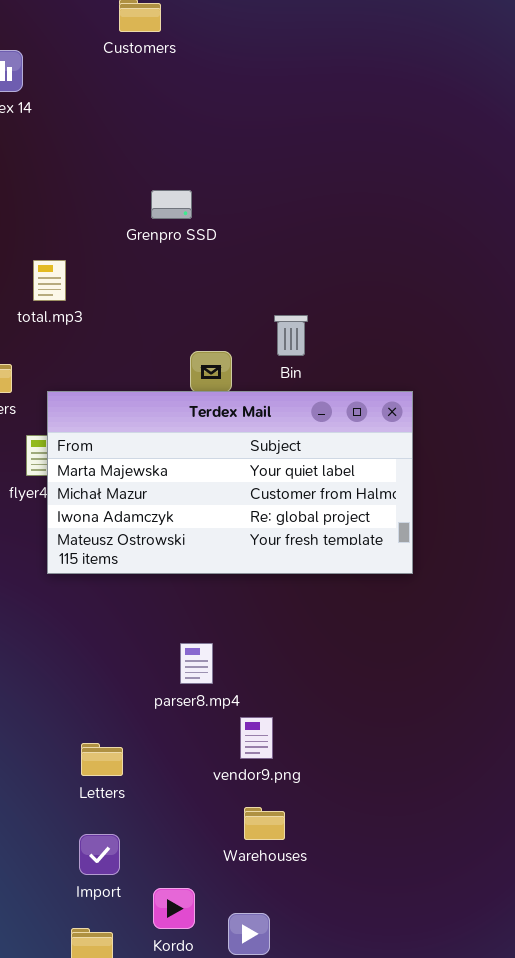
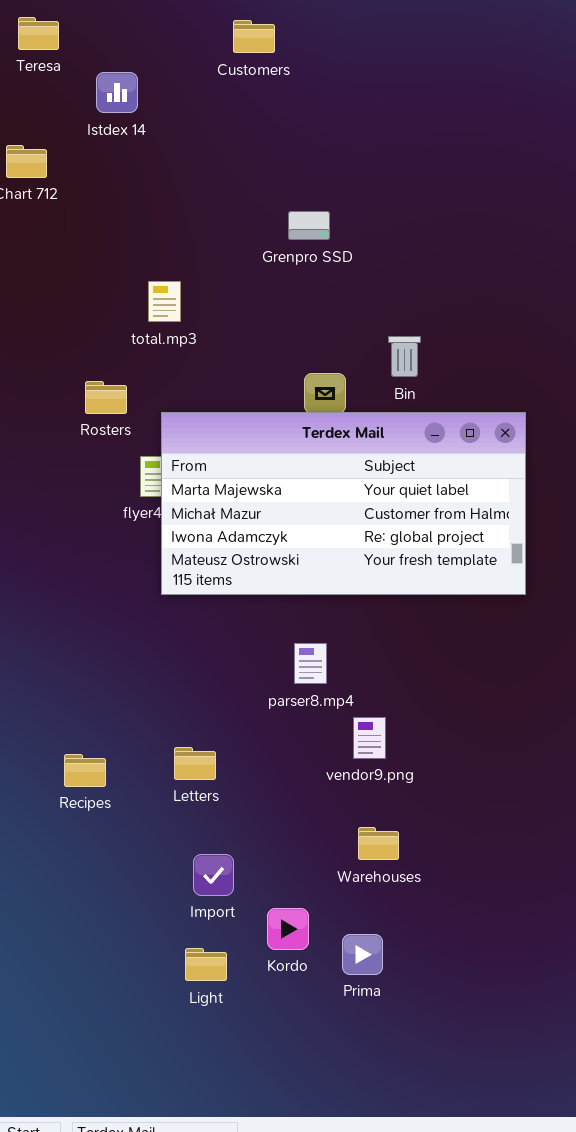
Grenpro SSD: [151,190,192,219] -> [288,211,330,240], moved
parser8.mp4: [180,643,213,684] -> [294,643,327,684], moved
vendor9.png: [240,717,273,759] -> [353,717,386,759], moved
Letters: [81,743,123,776] -> [174,747,216,780], moved

